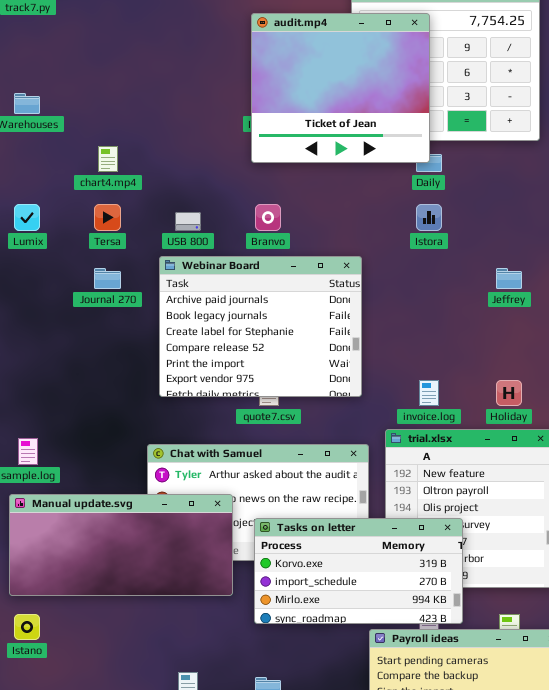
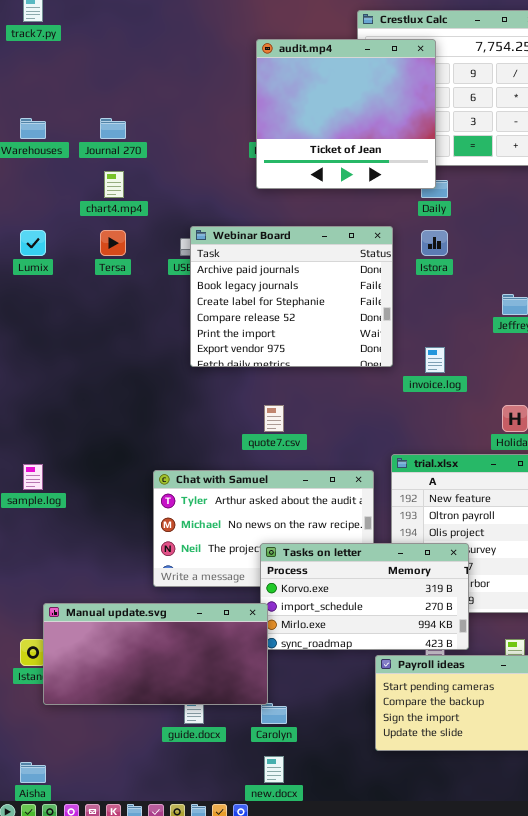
Webinar Board: [159,256,362,397] -> [190,226,393,367], moved
Journal 270: [94,268,121,289] -> [100,118,126,139], moved
invoice.log: [419,380,439,406] -> [425,347,445,373], moved
Manual update.svg: [9,494,233,596] -> [43,603,268,705], moved

